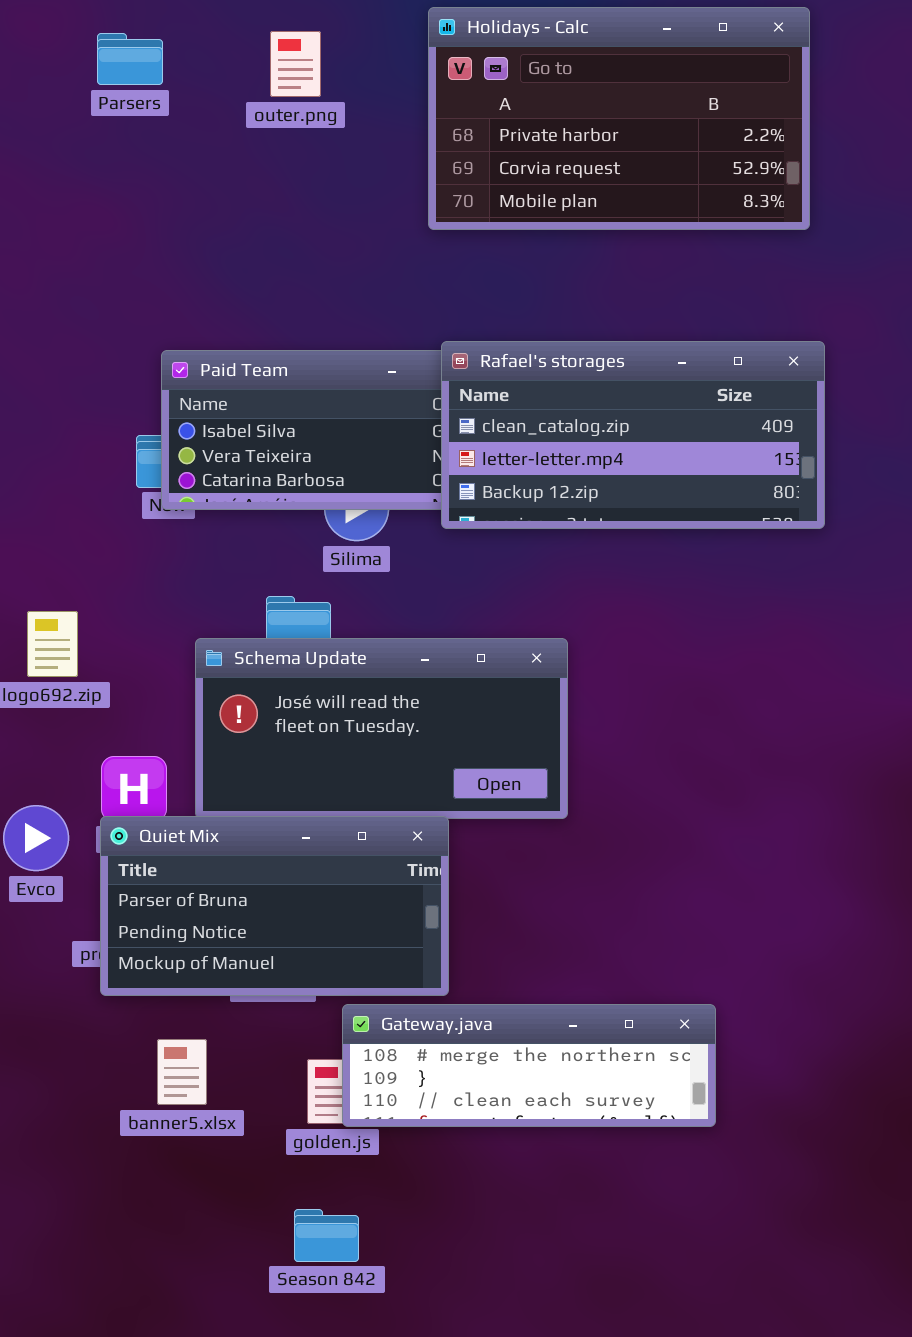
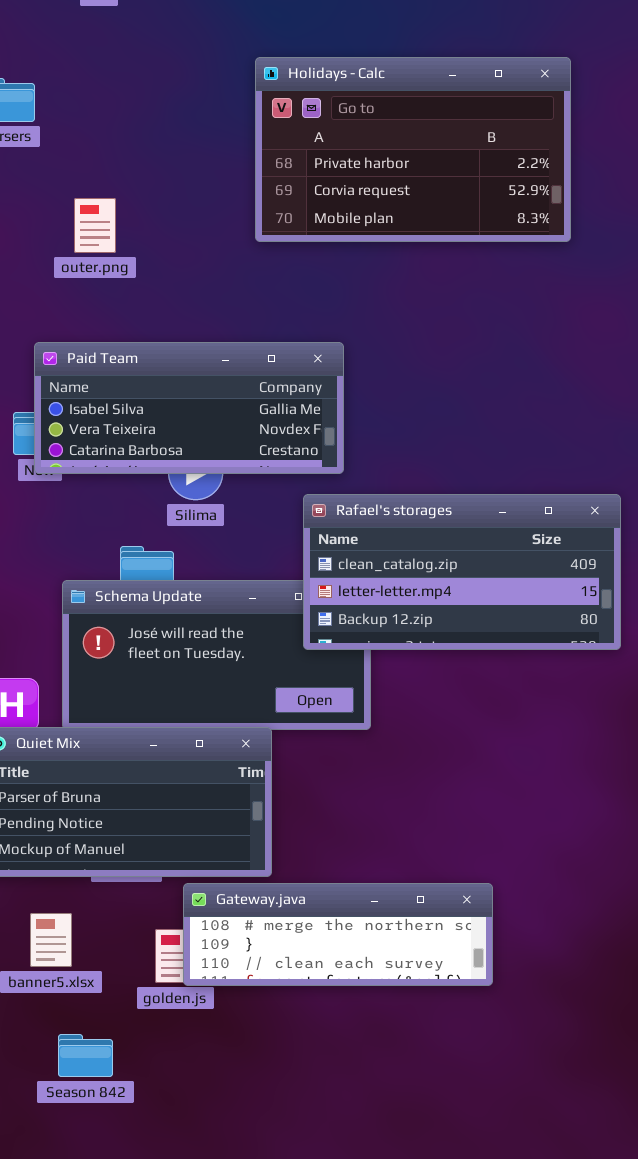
outer.png: [270,31,321,97] -> [74,198,116,253], moved
Rafael's storages: [441,341,825,529] -> [303,494,621,650], moved
Season 842: [294,1209,359,1262] -> [58,1034,113,1077], moved

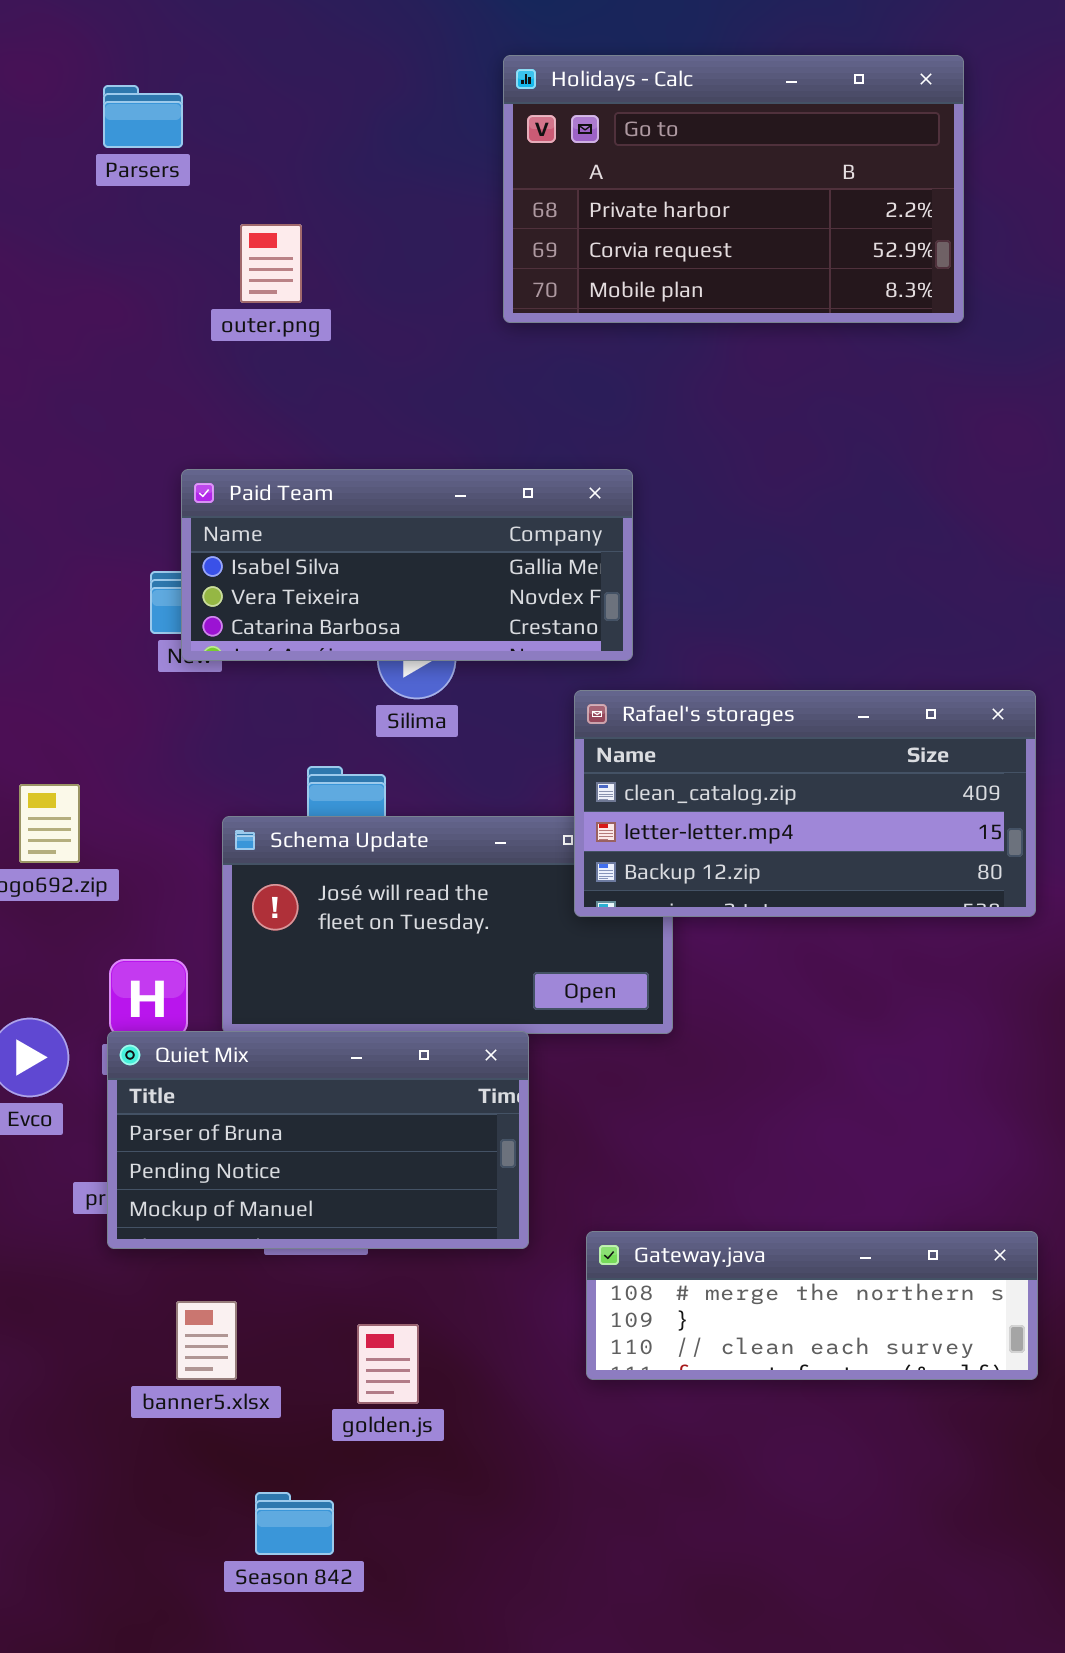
outer.png: [74,198,116,253] -> [240,224,302,303], moved
Gateway.java: [183,883,493,986] -> [586,1231,1038,1380], moved
Season 842: [58,1034,113,1077] -> [255,1492,334,1555], moved

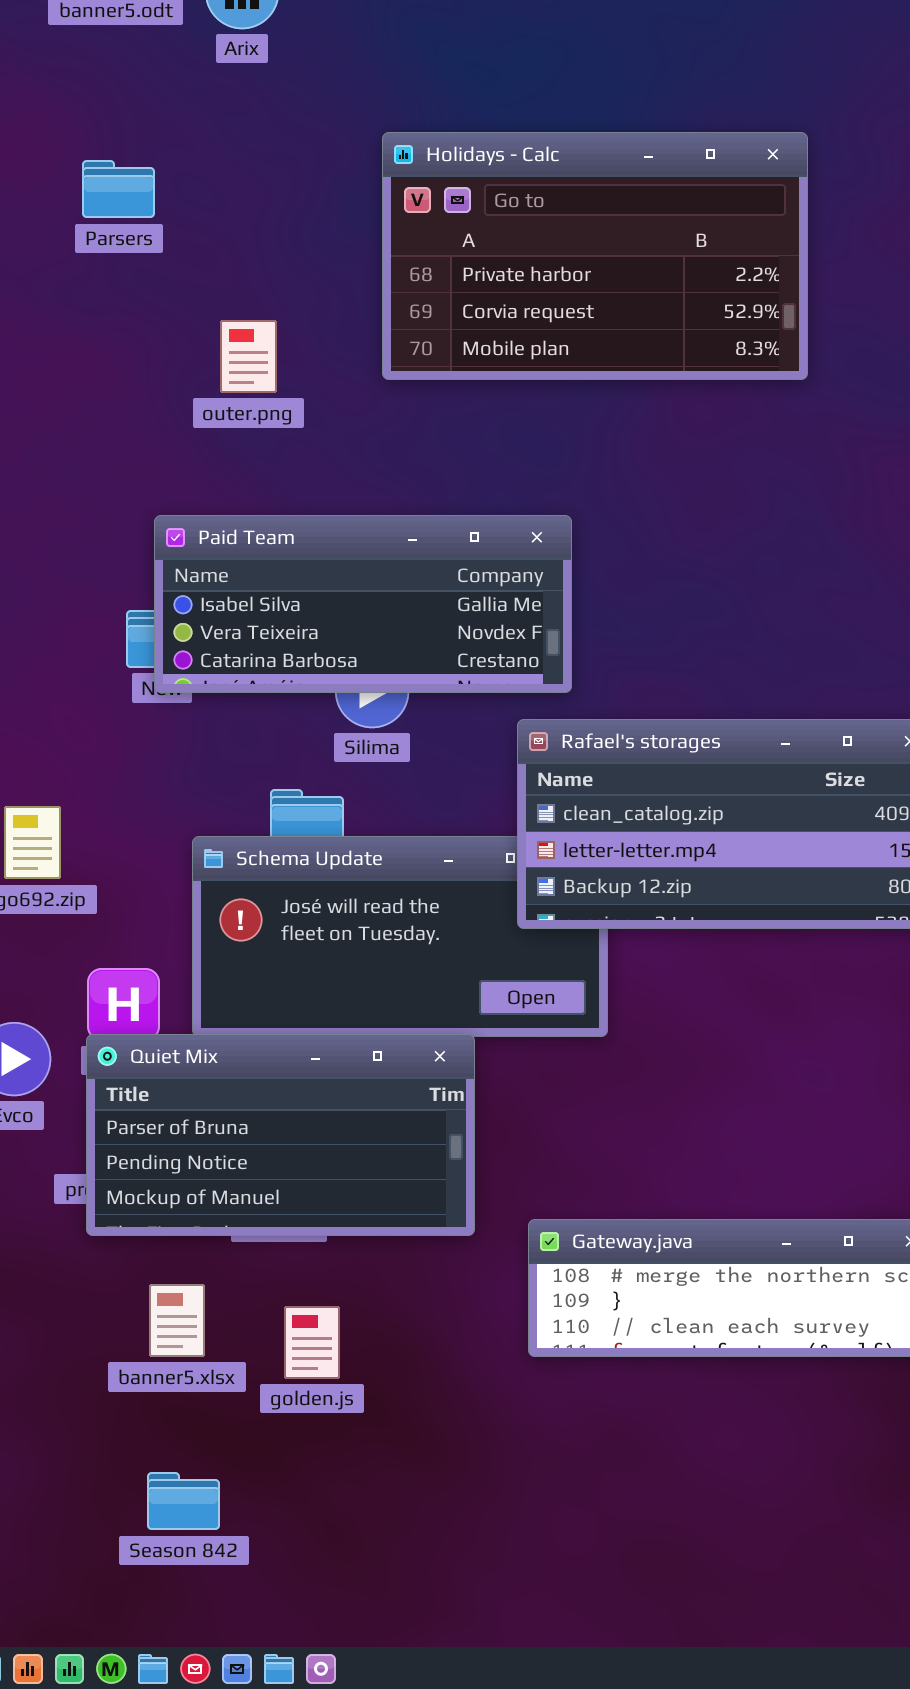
Holidays - Calc: [503,55,964,323] -> [382,132,808,380], moved
outer.png: [240,224,302,303] -> [220,320,277,393], moved
golden.js: [357,1324,419,1404] -> [284,1306,340,1379], moved
Season 842: [255,1492,334,1555] -> [147,1472,220,1530], moved

